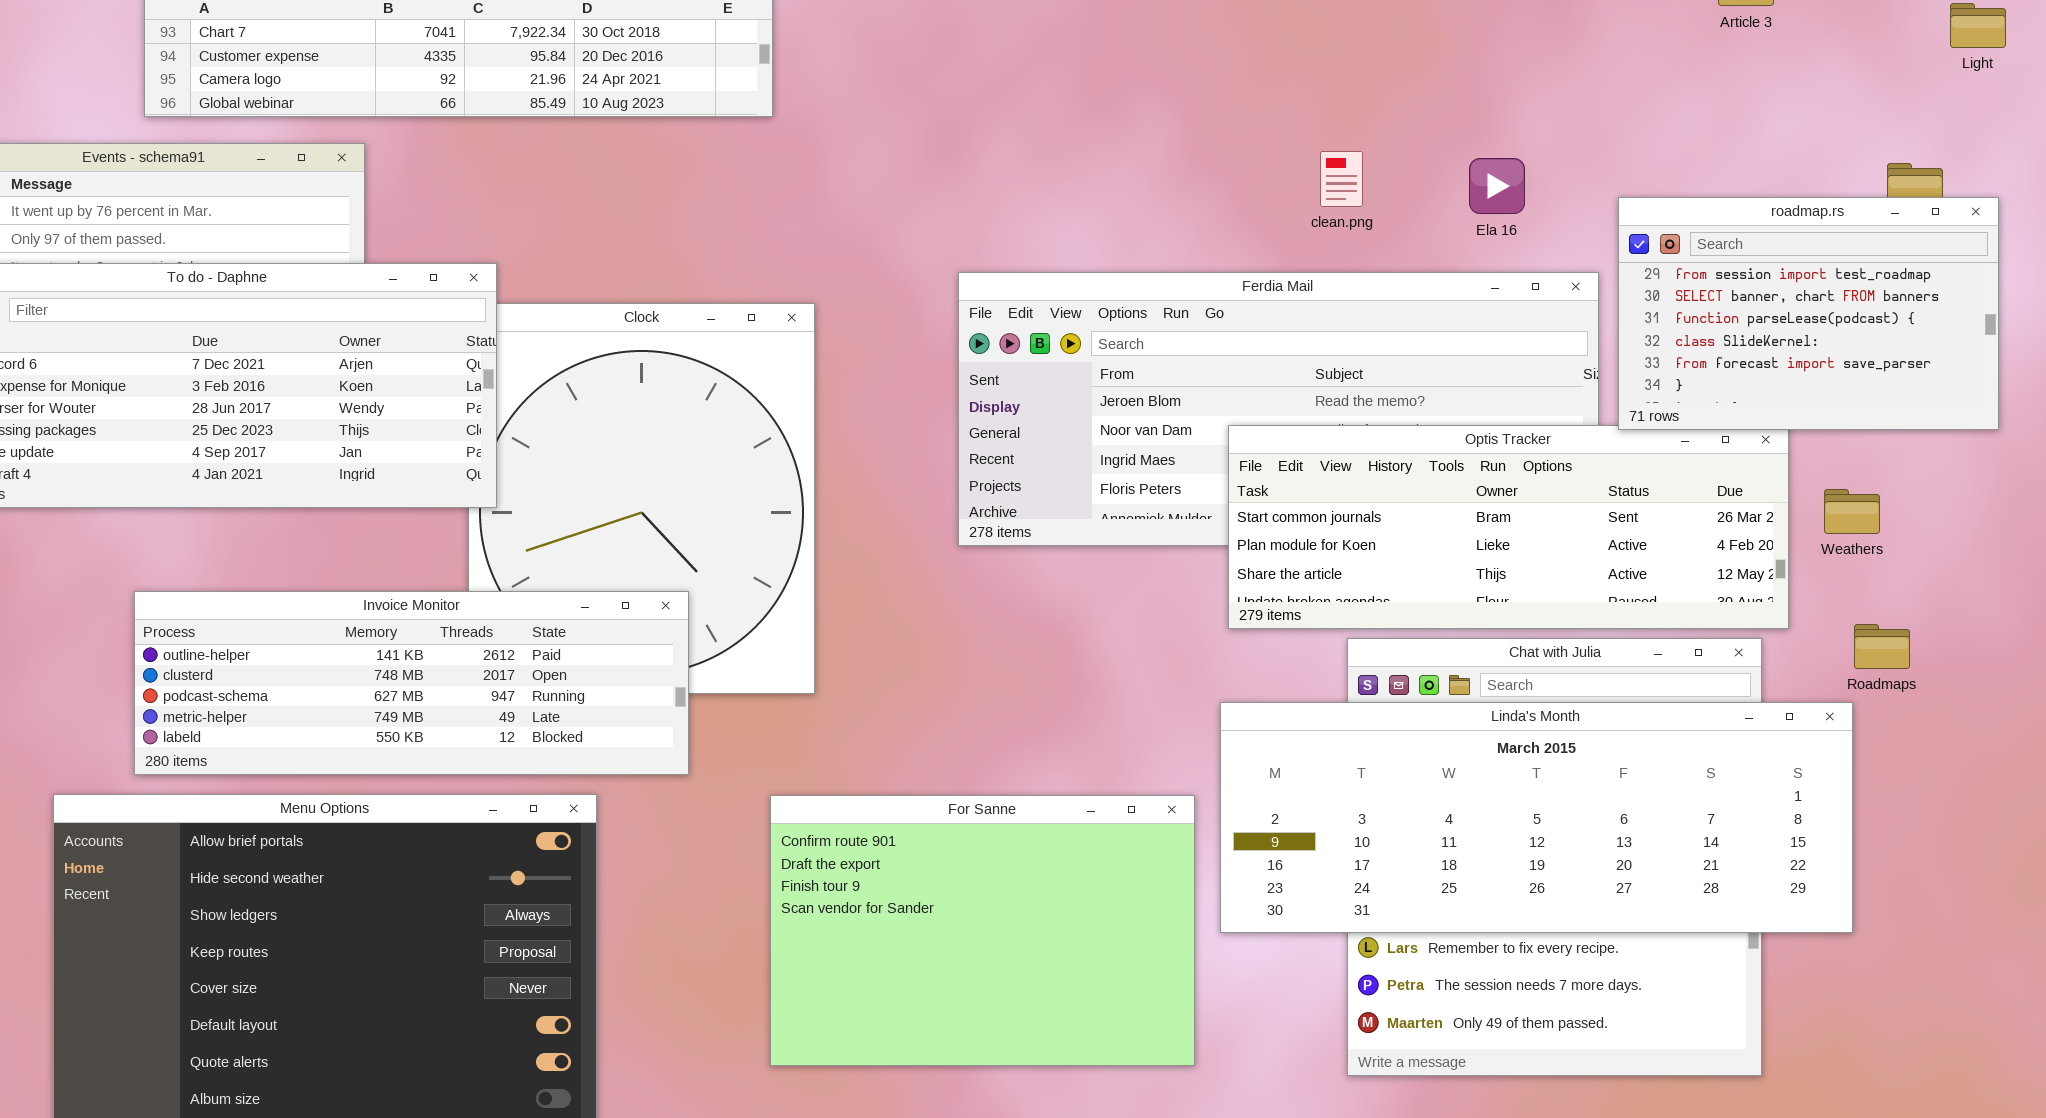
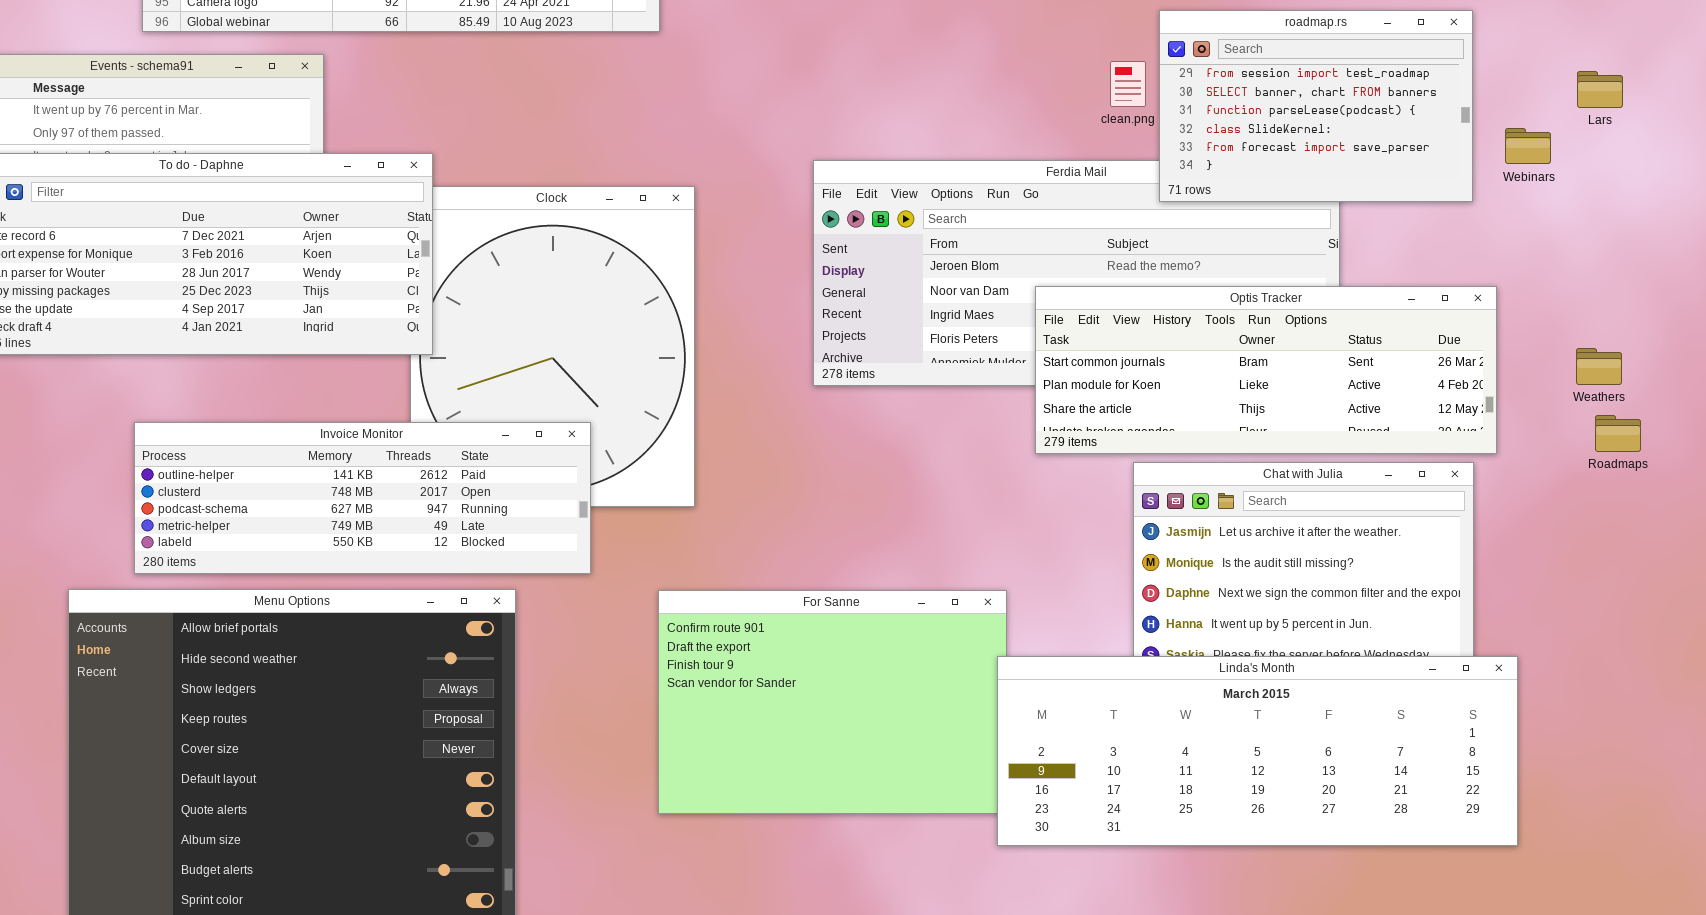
roadmap.rs: [1618,197,1999,430] -> [1159,10,1473,202], moved
Weathers: [1824,489,1880,534] -> [1576,348,1622,385], moved
Roadmaps: [1854,624,1910,669] -> [1595,415,1641,452], moved
Linda's Month: [1220,702,1853,933] -> [997,656,1518,846], moved

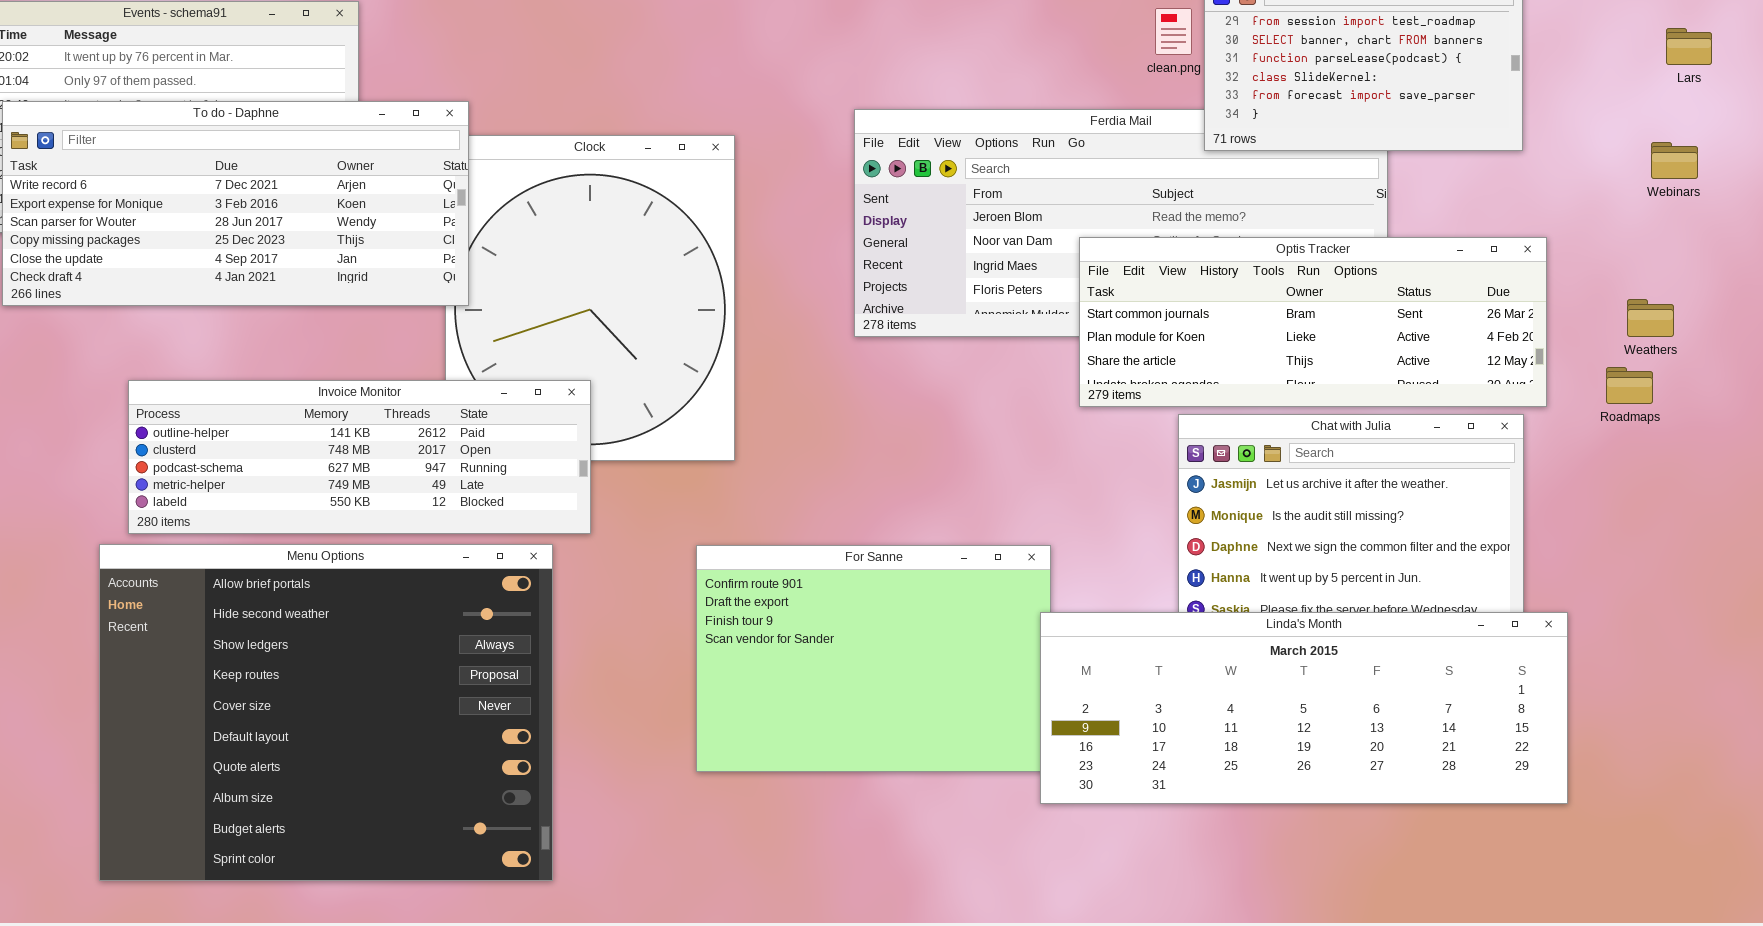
Lars: [1577,71,1623,108] -> [1666,28,1712,65], moved
Webinars: [1505,128,1551,164] -> [1651,142,1698,179], moved
Roadmaps: [1595,415,1641,452] -> [1606,367,1653,404], moved
Invoice Monitor: [134,422,591,574] -> [128,380,591,534], moved

